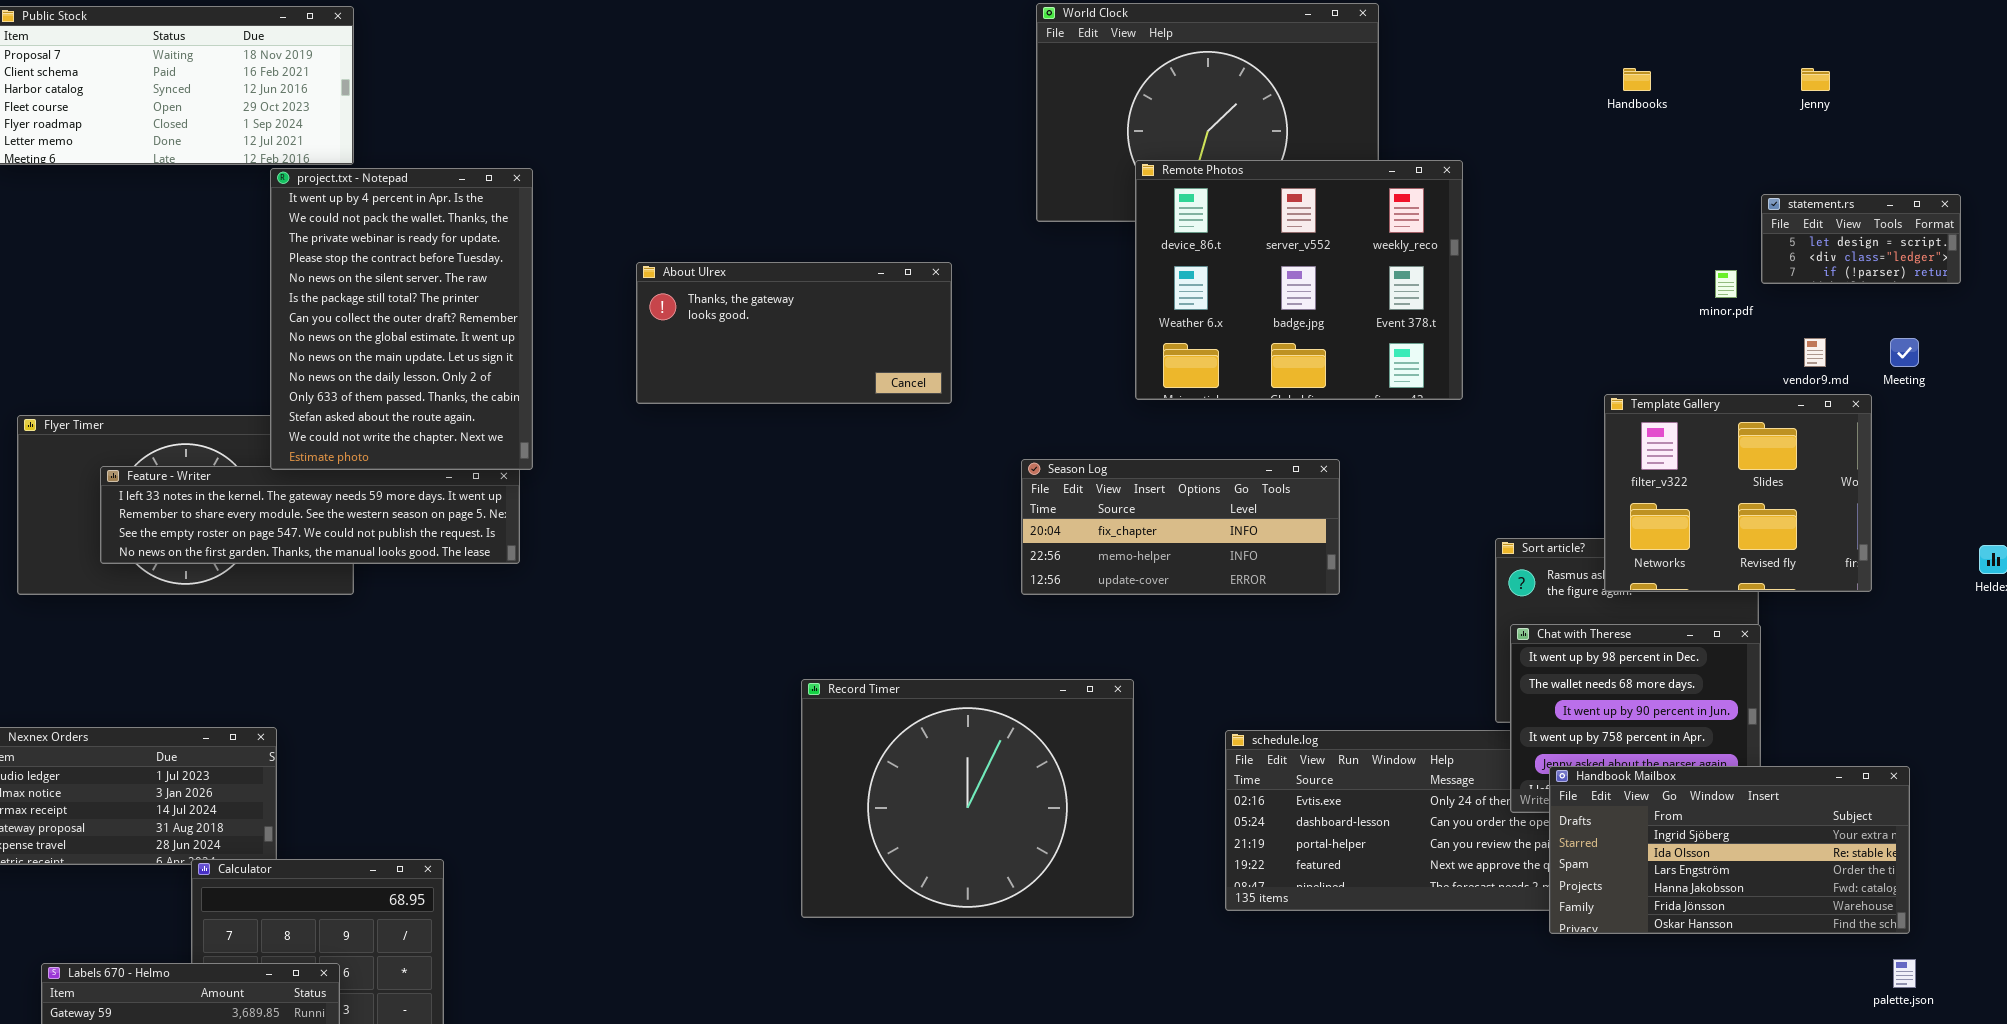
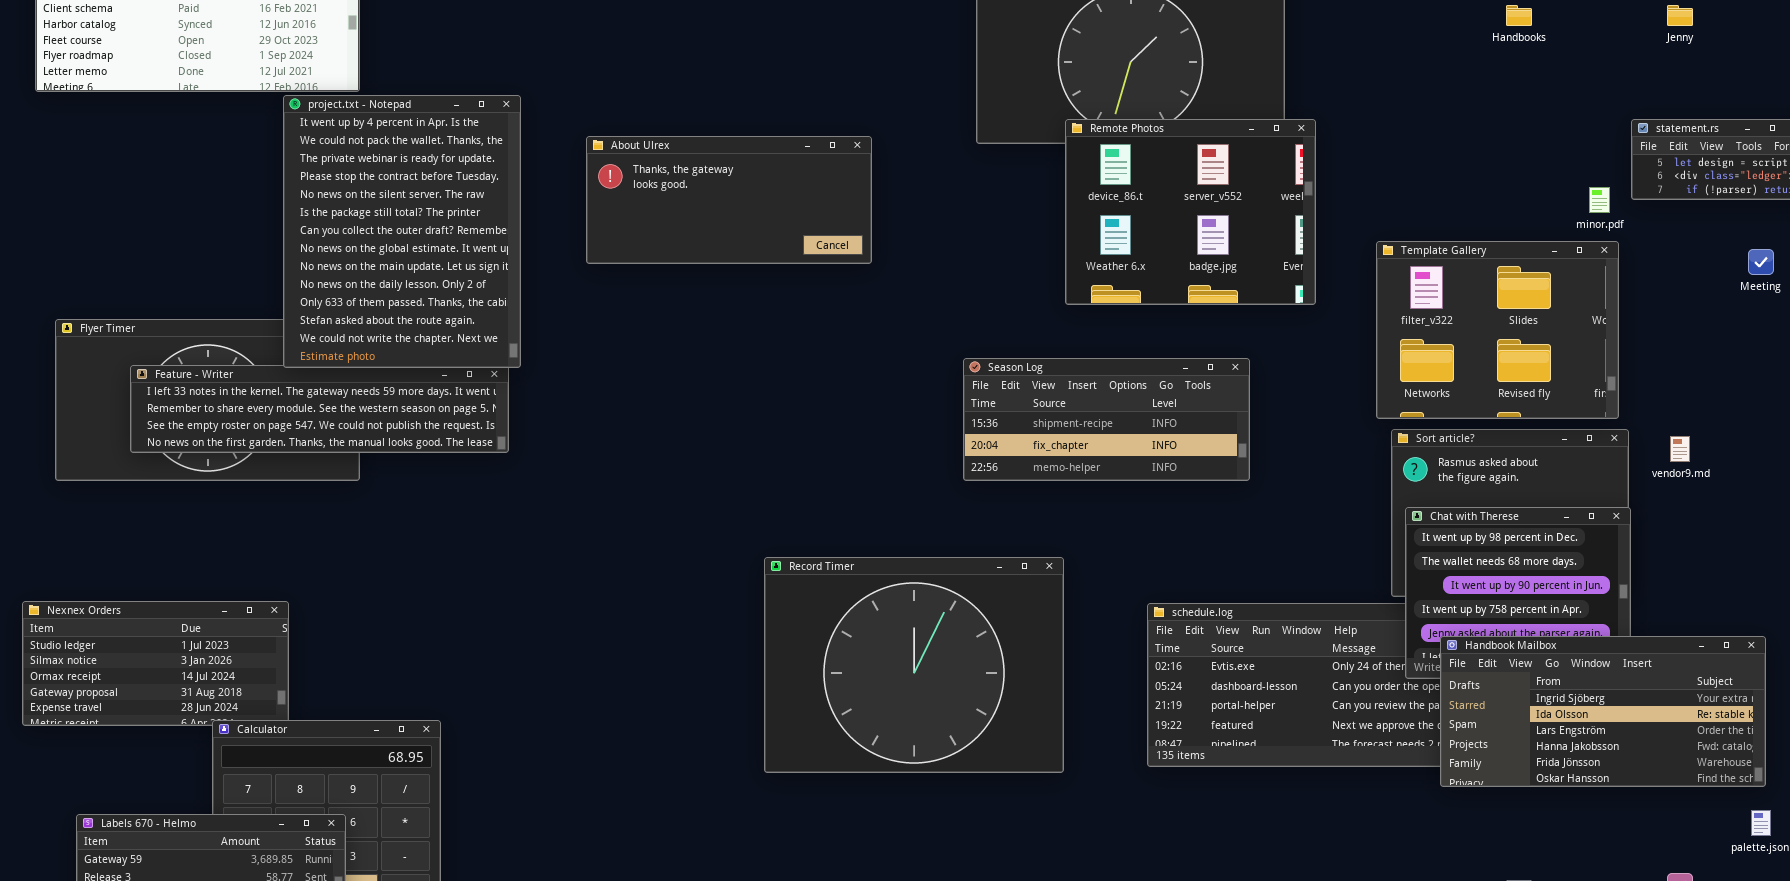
Remote Photos: [1135,160,1463,400] -> [1065,119,1316,305], resized
About Ulrex: [636,262,952,404] -> [586,136,872,264], moved
vendor9.md: [1804,338,1826,367] -> [1670,436,1690,462], moved
Template Gallery: [1604,394,1872,592] -> [1376,241,1619,419], moved
Season Log: [1021,459,1340,595] -> [963,358,1250,481], scrolled up 1 row

